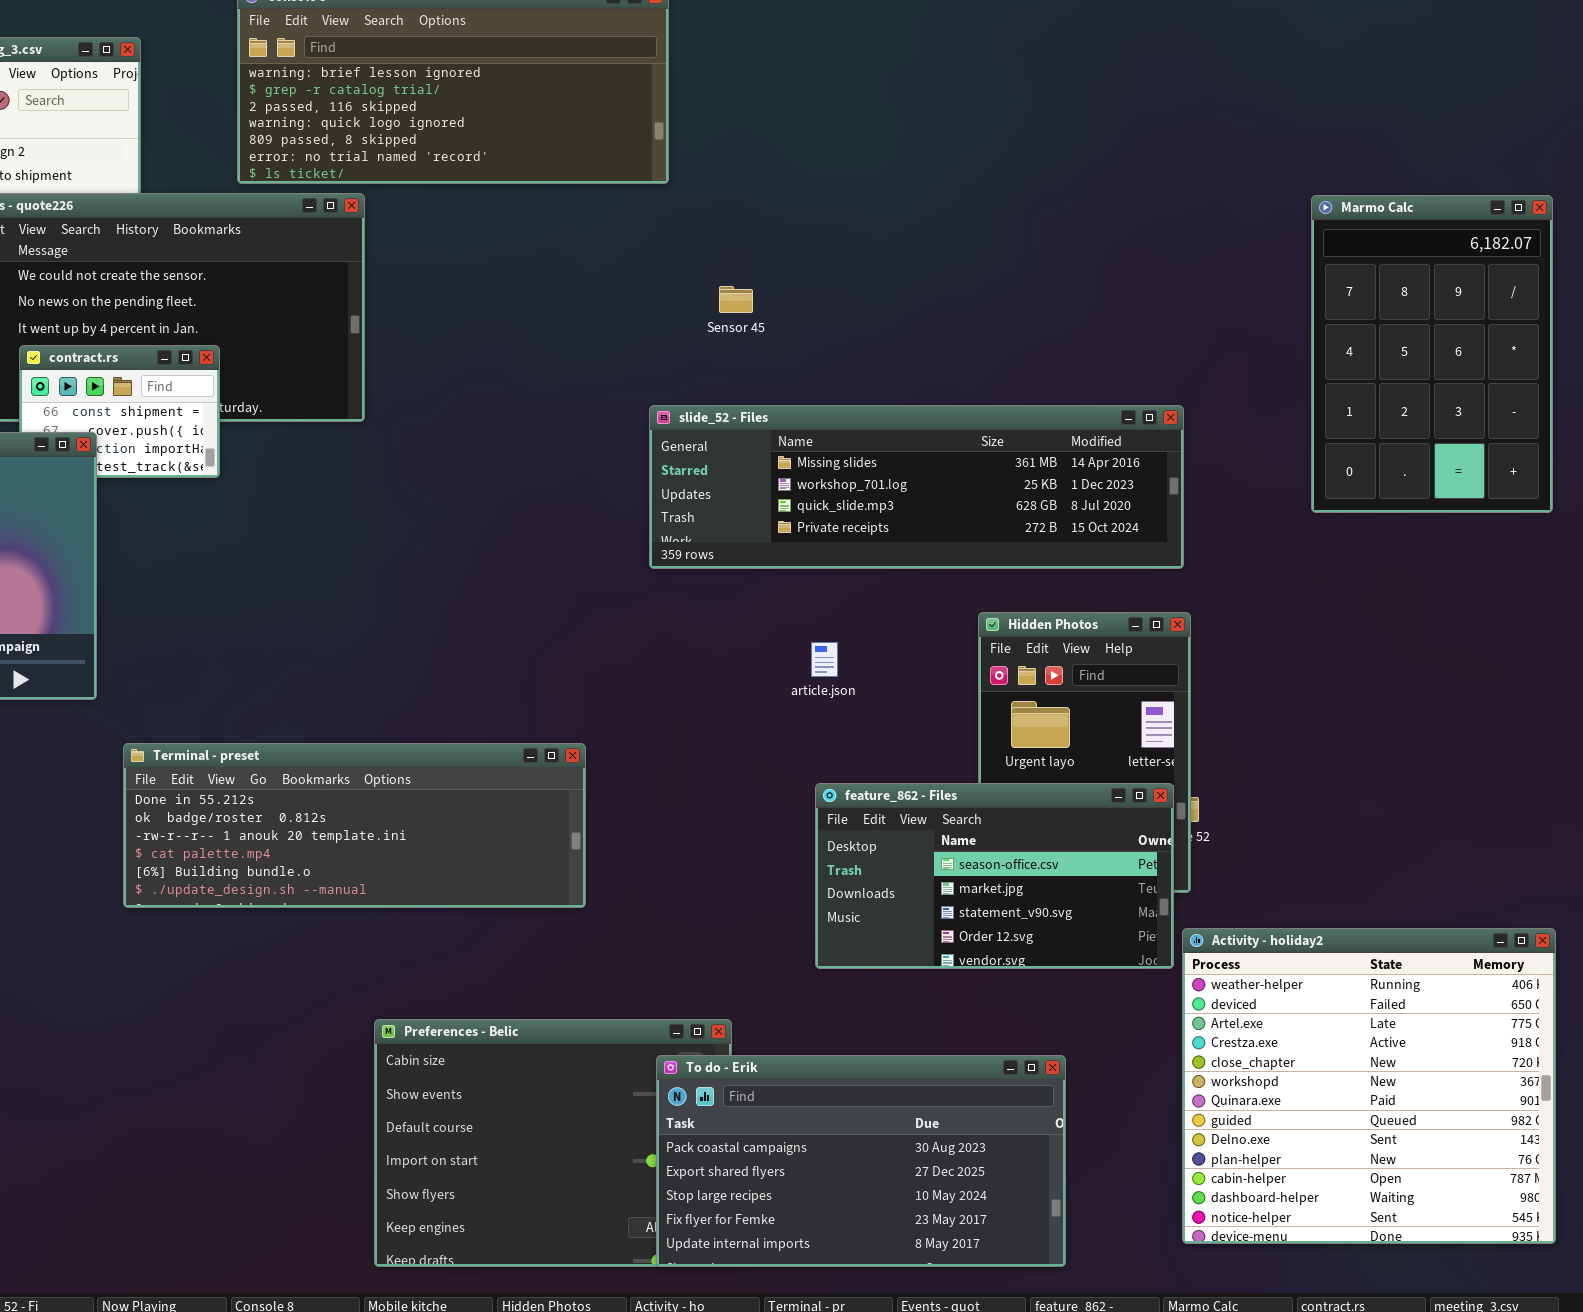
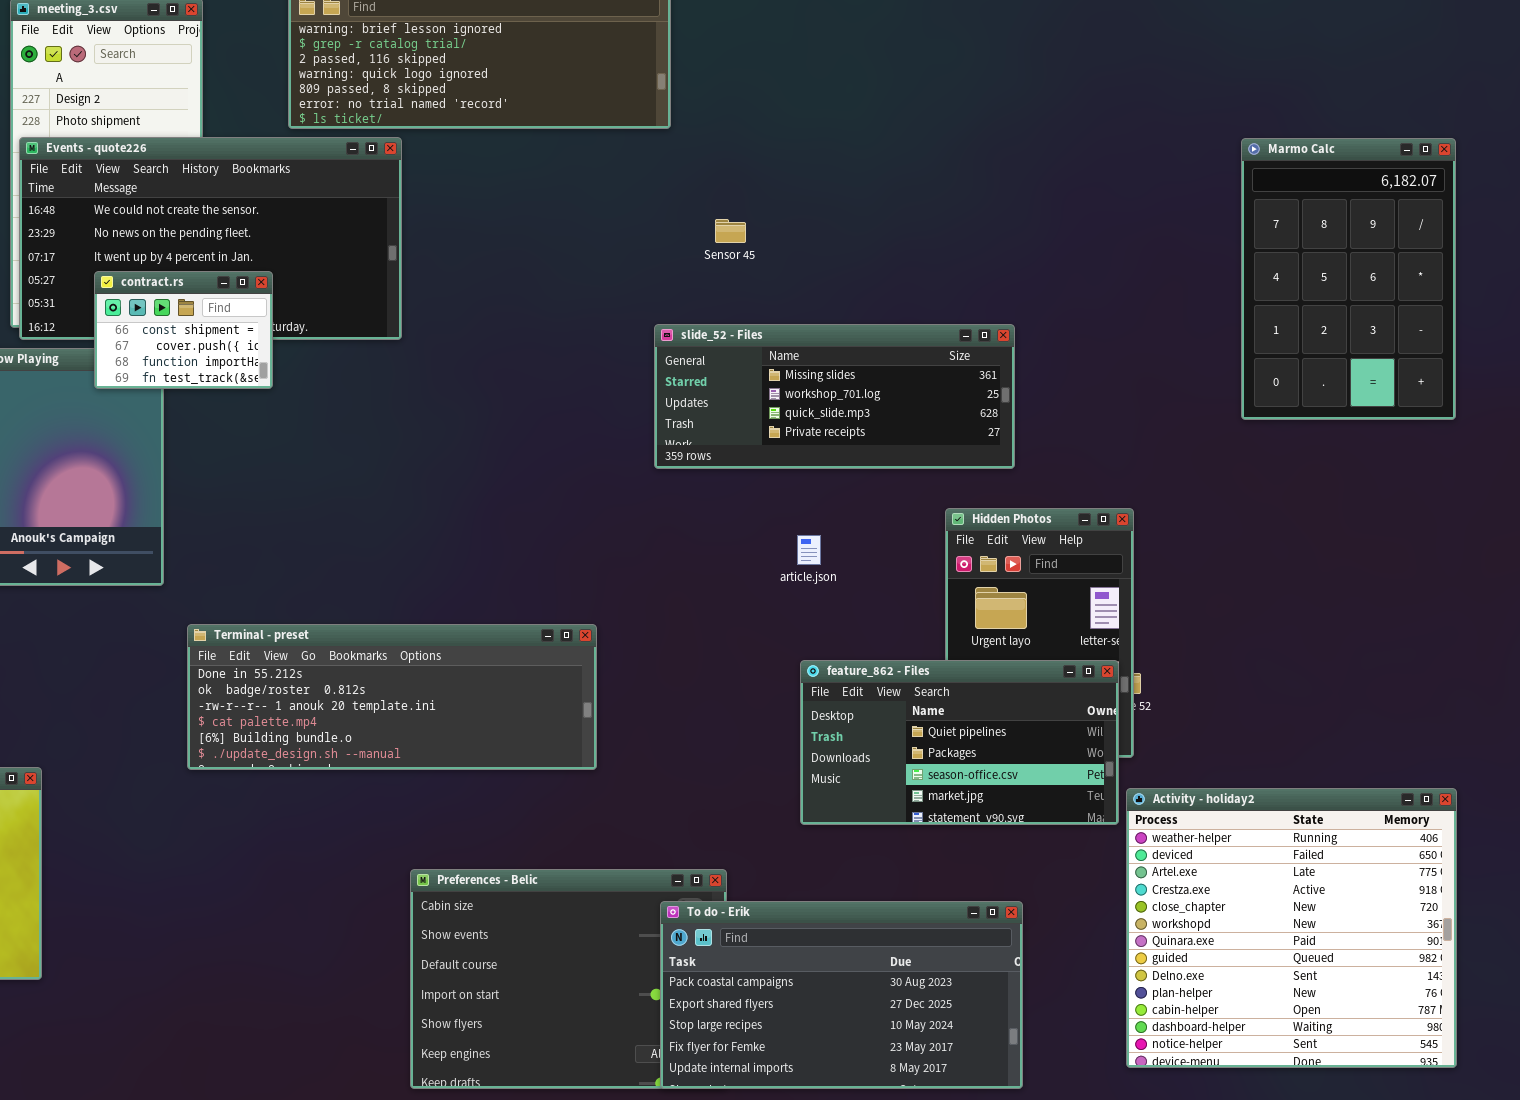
contract.rs: [19,345,220,478] -> [94,271,273,389], raised
slide_52 - Files: [649,405,1184,569] -> [654,324,1015,469], resized
feature_862 - Files: [815,783,1174,969] -> [800,660,1119,825], scrolled up 2 rows

